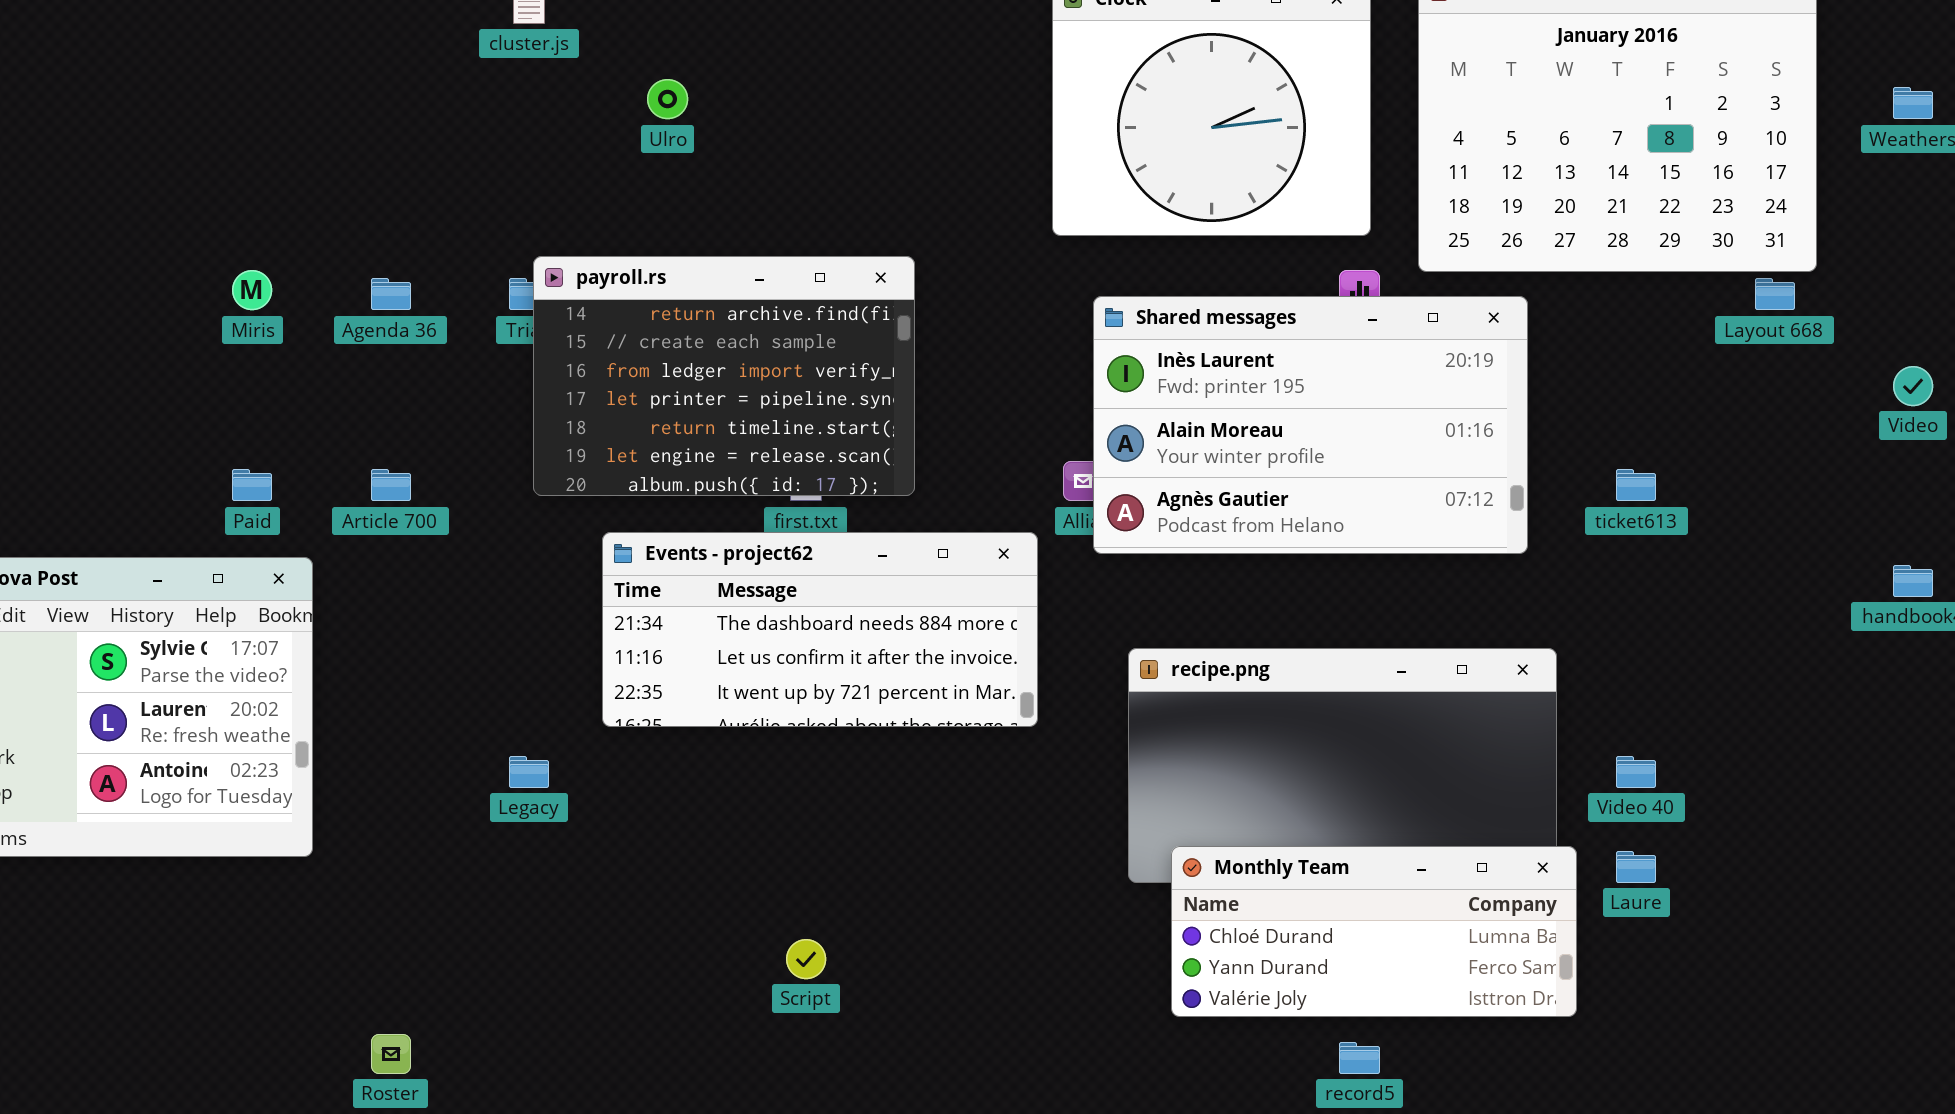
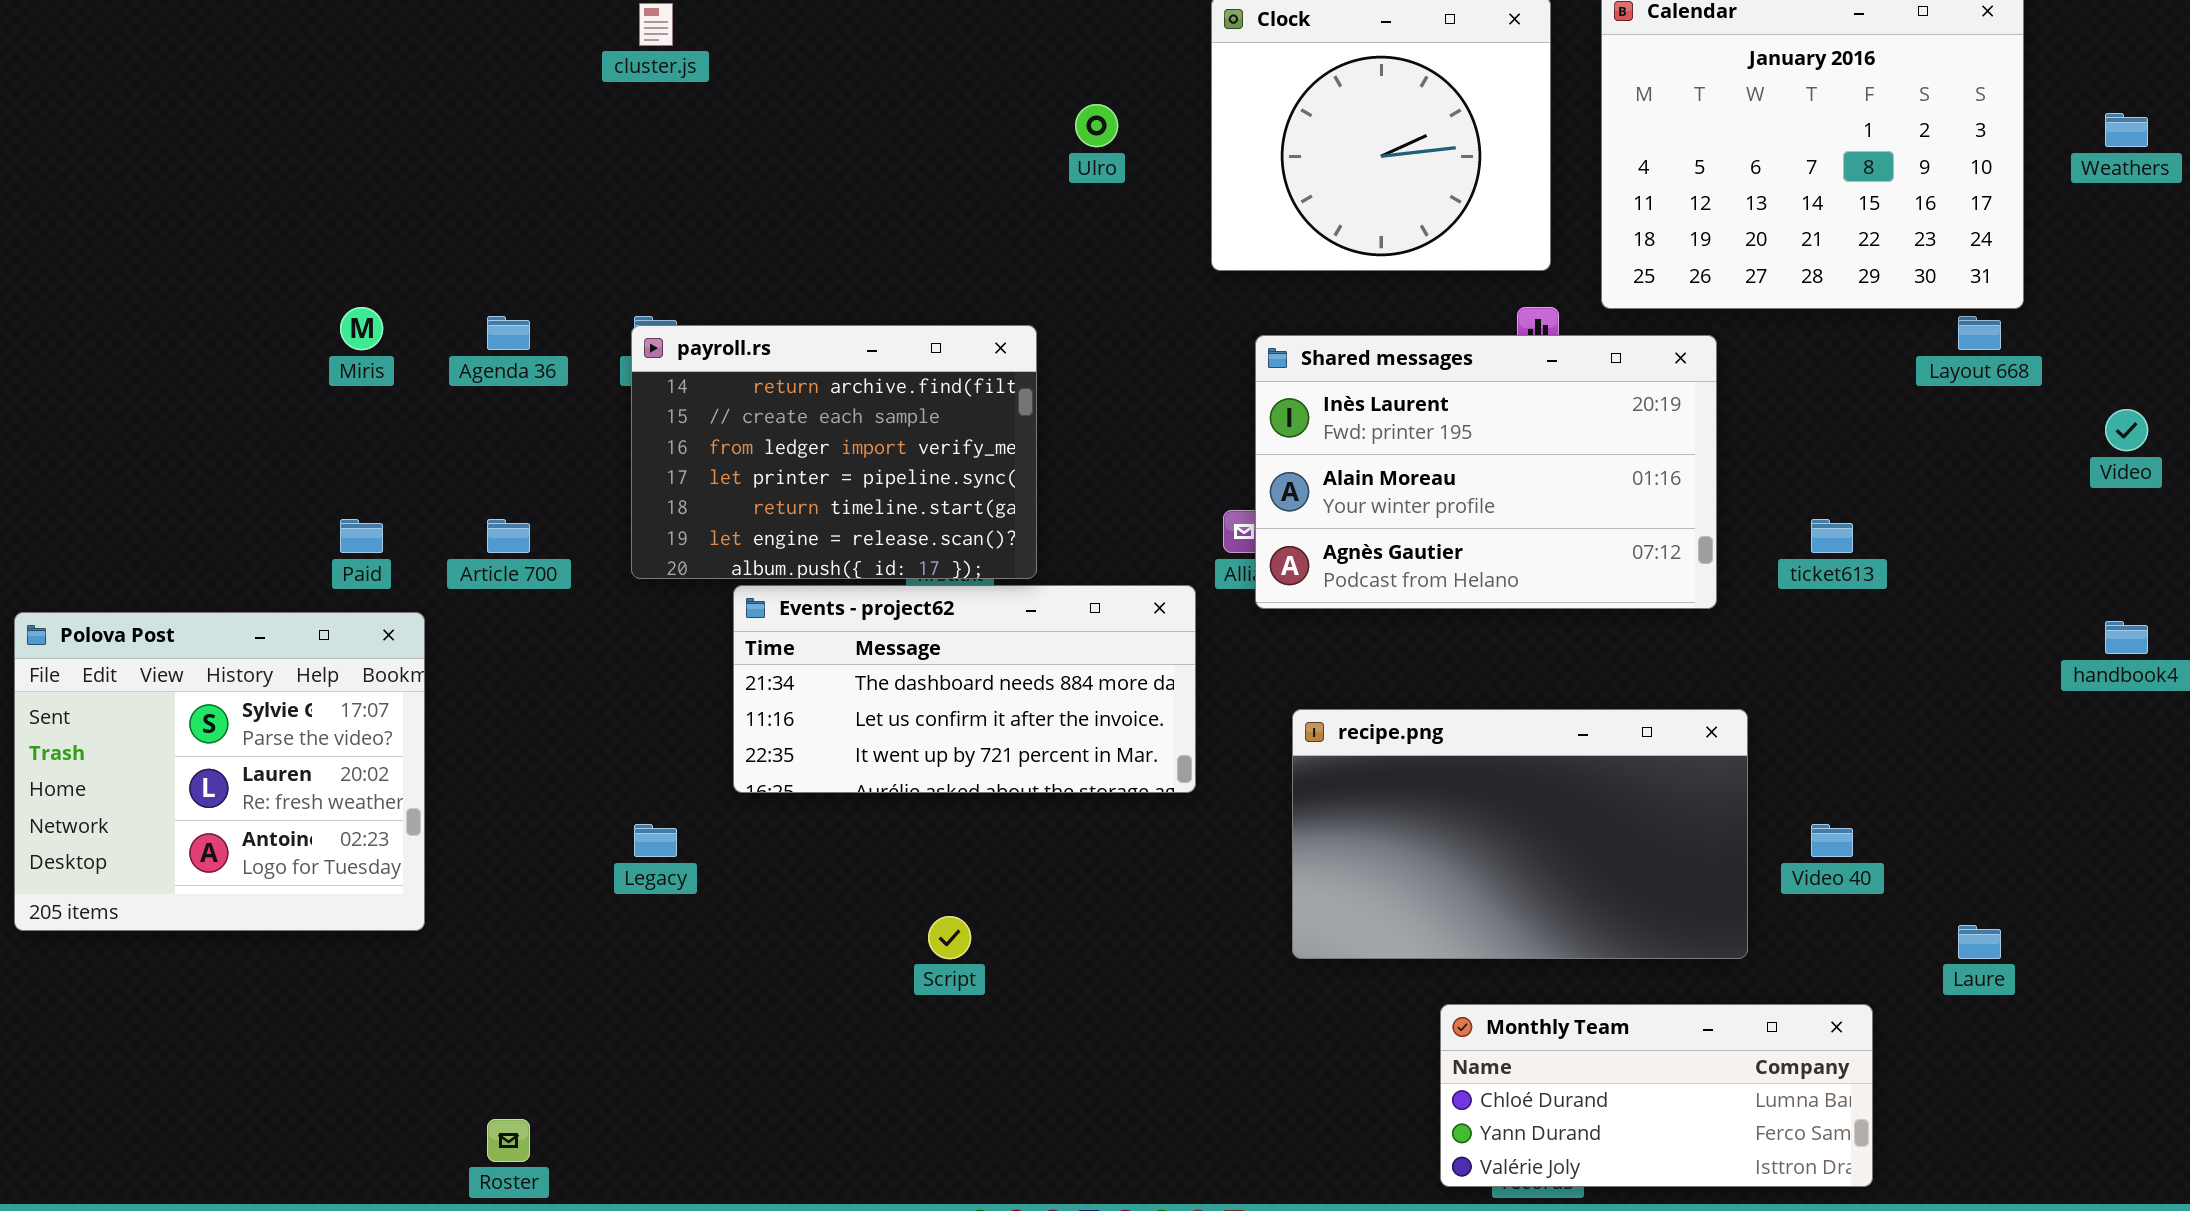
Ulro: [647,79,688,119] -> [1075,104,1118,147], moved
payroll.rs: [533,256,915,496] -> [631,325,1037,579], moved
Monthly Team: [1171,846,1577,1017] -> [1440,1004,1873,1187], moved
Laure: [1616,851,1656,883] -> [1958,925,2001,959], moved
Script: [786,939,826,979] -> [928,916,971,959], moved

